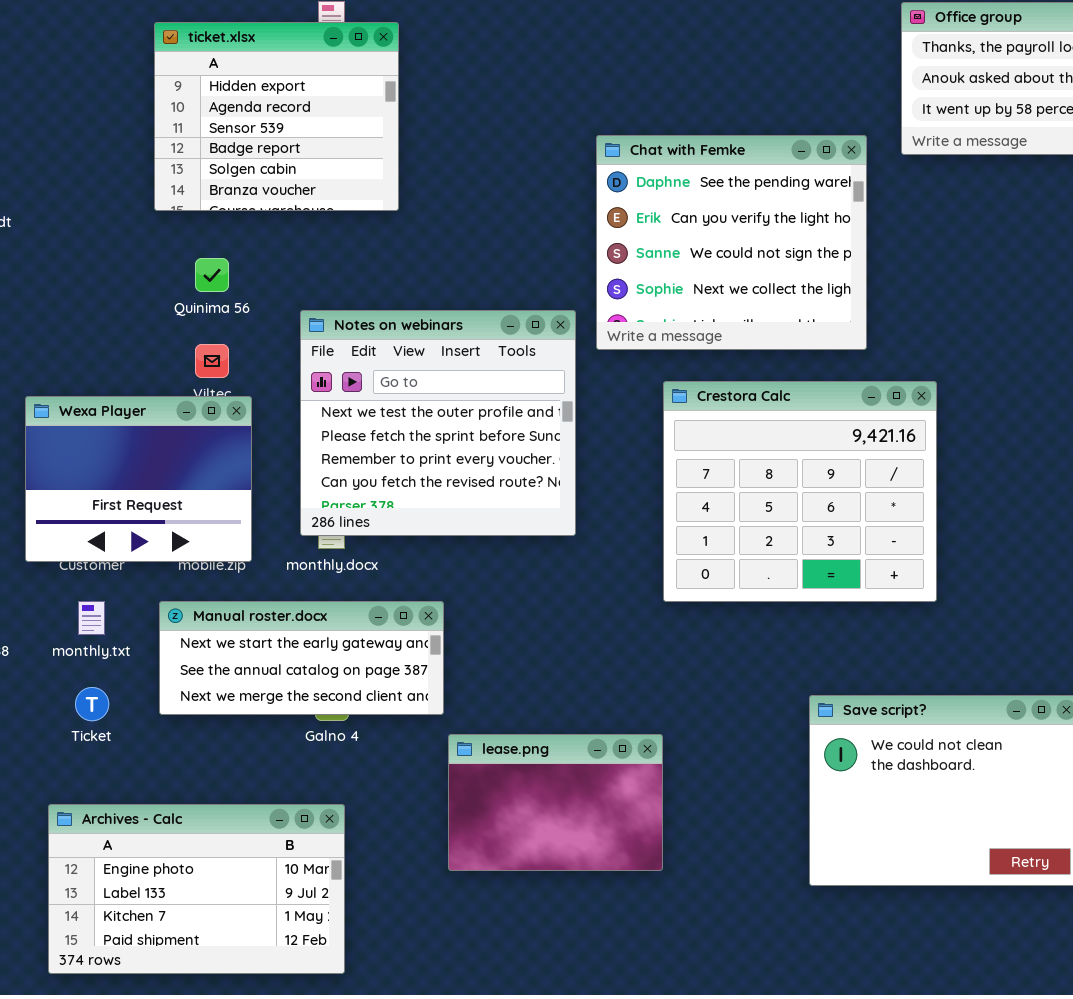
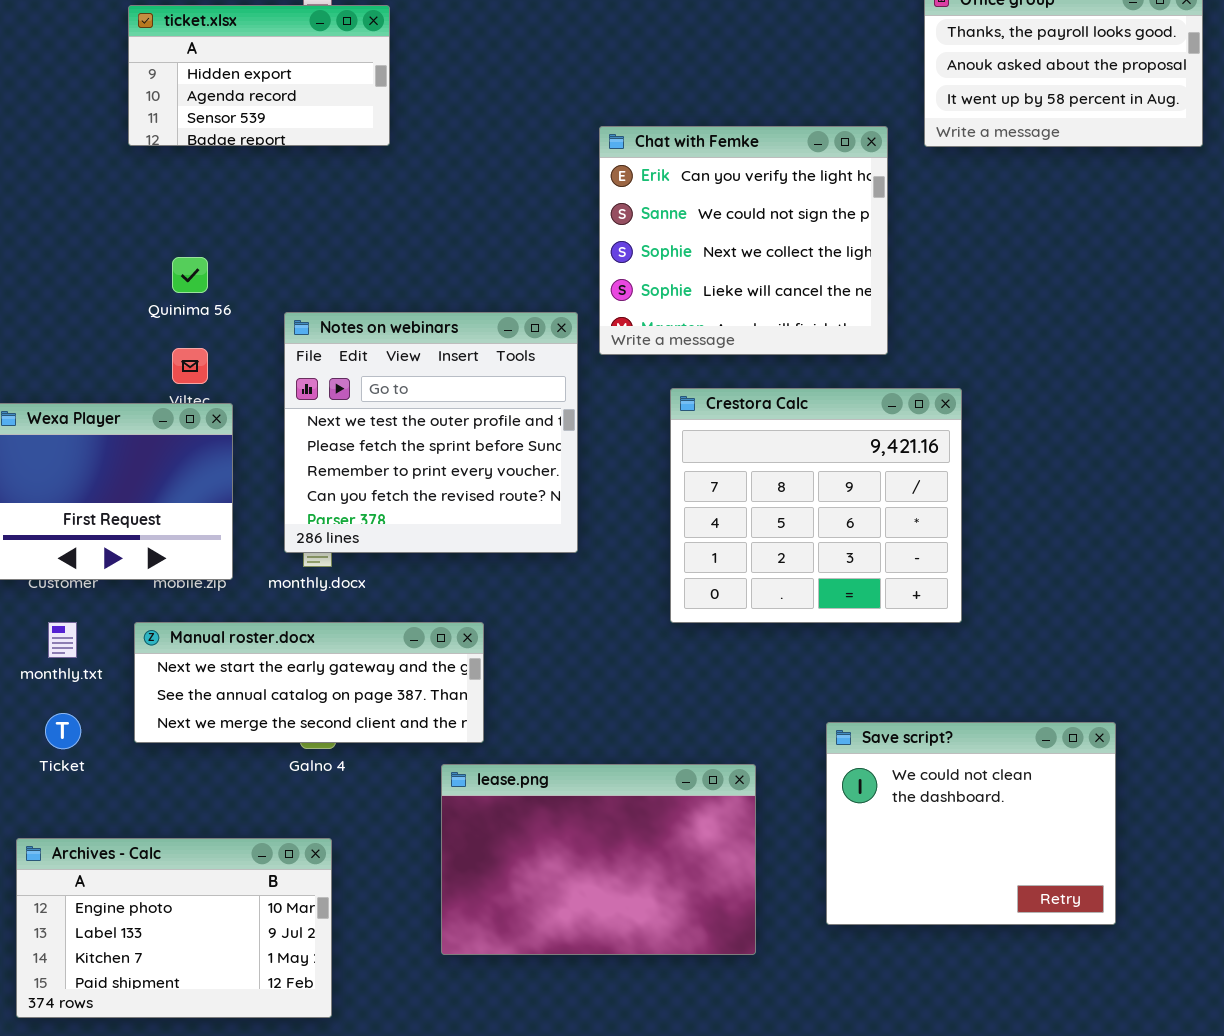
ticket.xlsx: [154,22,399,211] -> [128,5,390,146], resized
Chat with Femke: [596,135,867,350] -> [599,126,888,355], scrolled down 1 row
Manual roster.docx: [159,601,444,715] -> [134,622,484,743], resized
lease.png: [448,734,663,871] -> [441,764,756,955], resized

